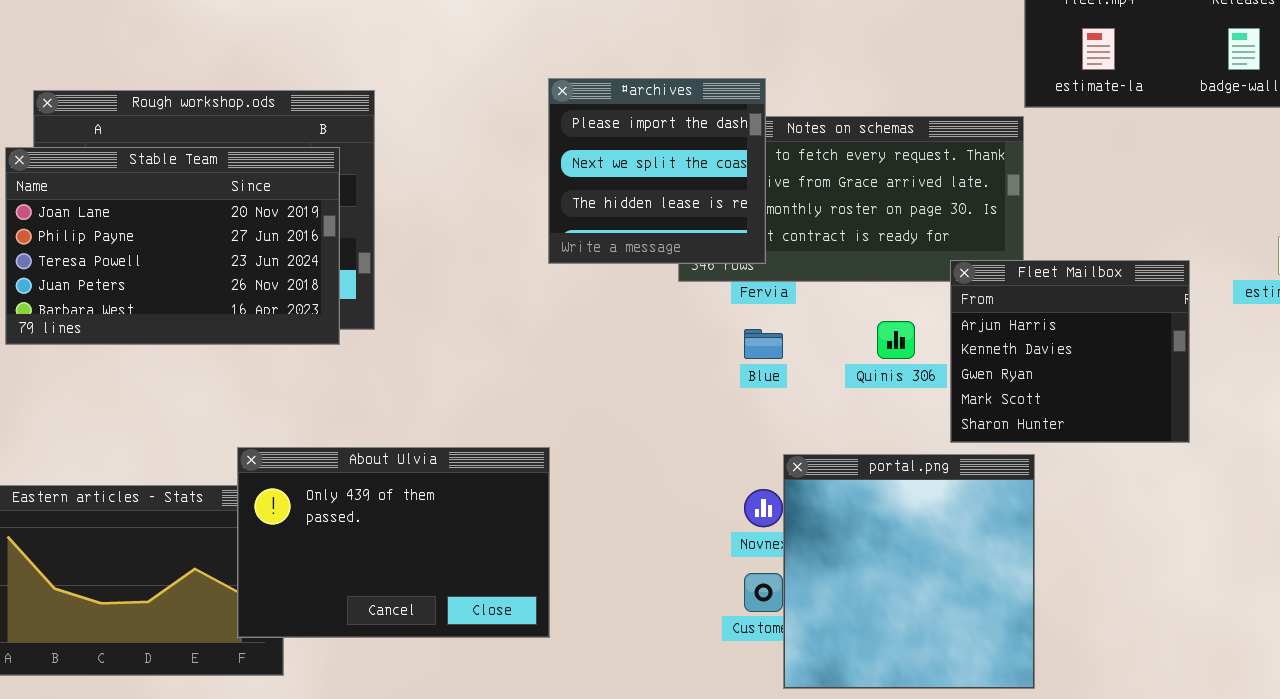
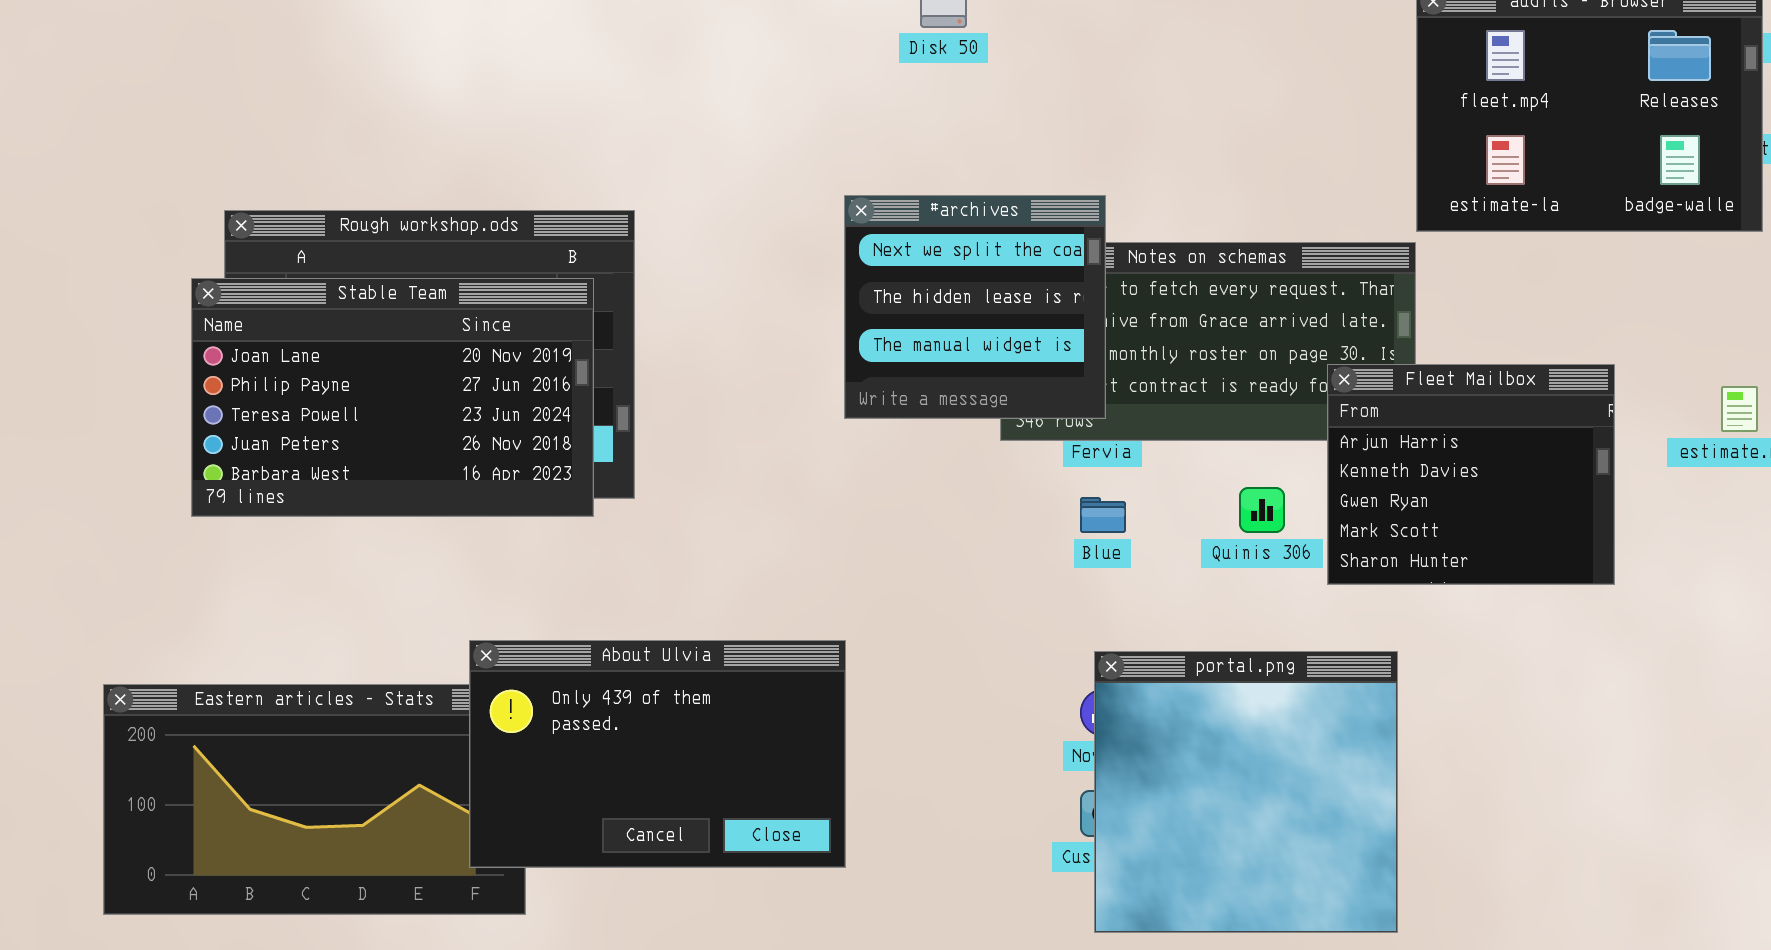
#archives: [548,78,766,264] -> [844,195,1106,419], scrolled down 1 row
Fleet Mailbox: [950,260,1190,443] -> [1327,364,1615,585], moved
portal.png: [783,454,1035,689] -> [1094,651,1398,933], moved

